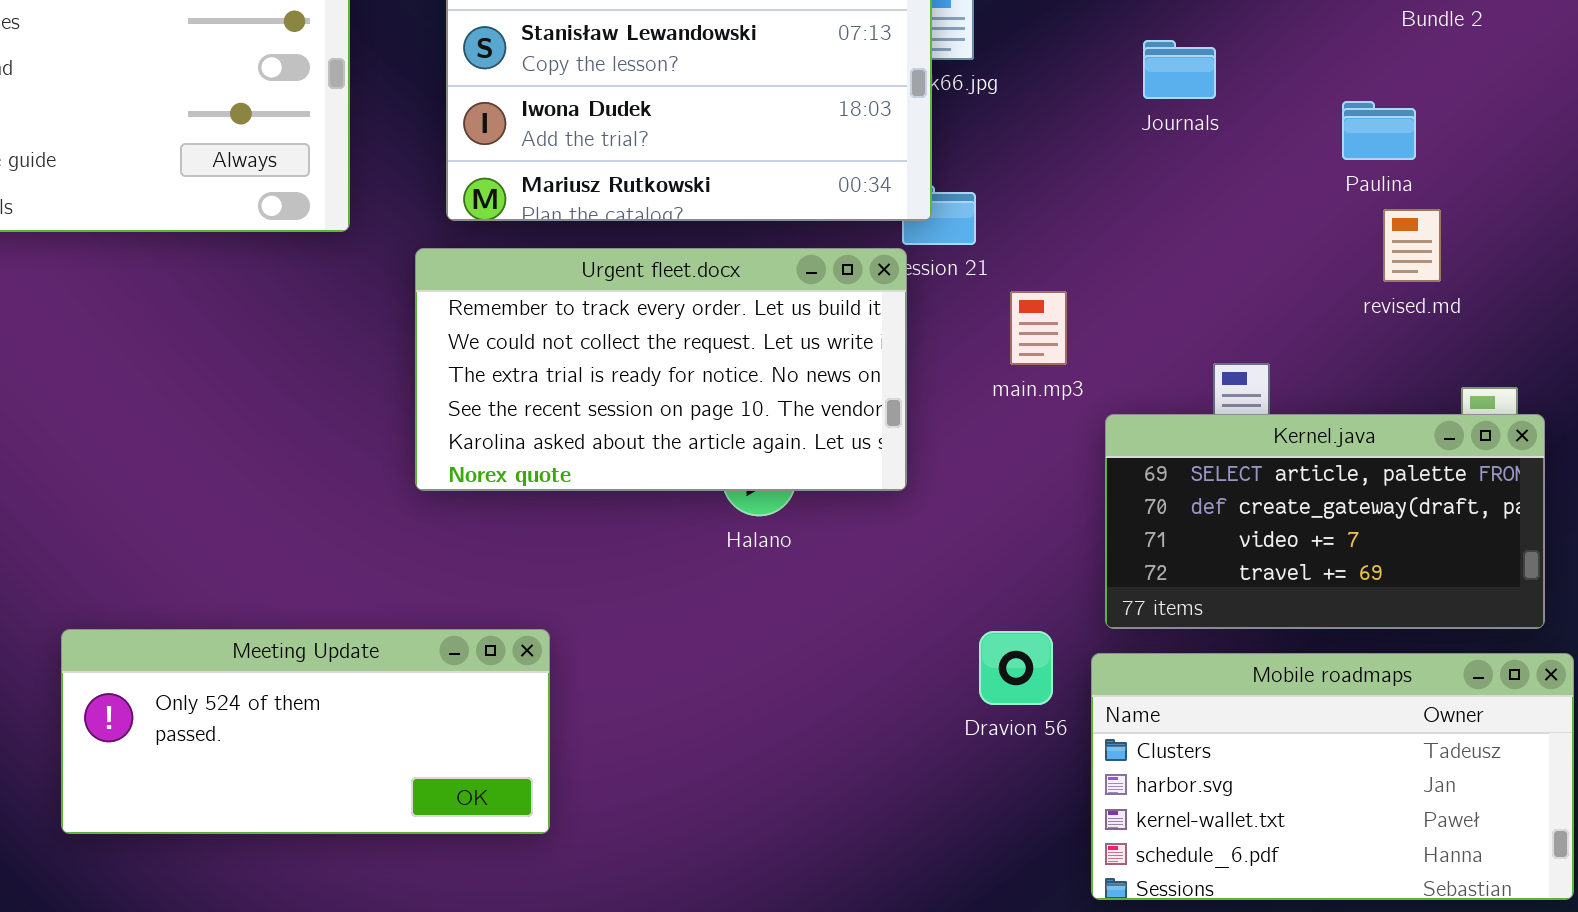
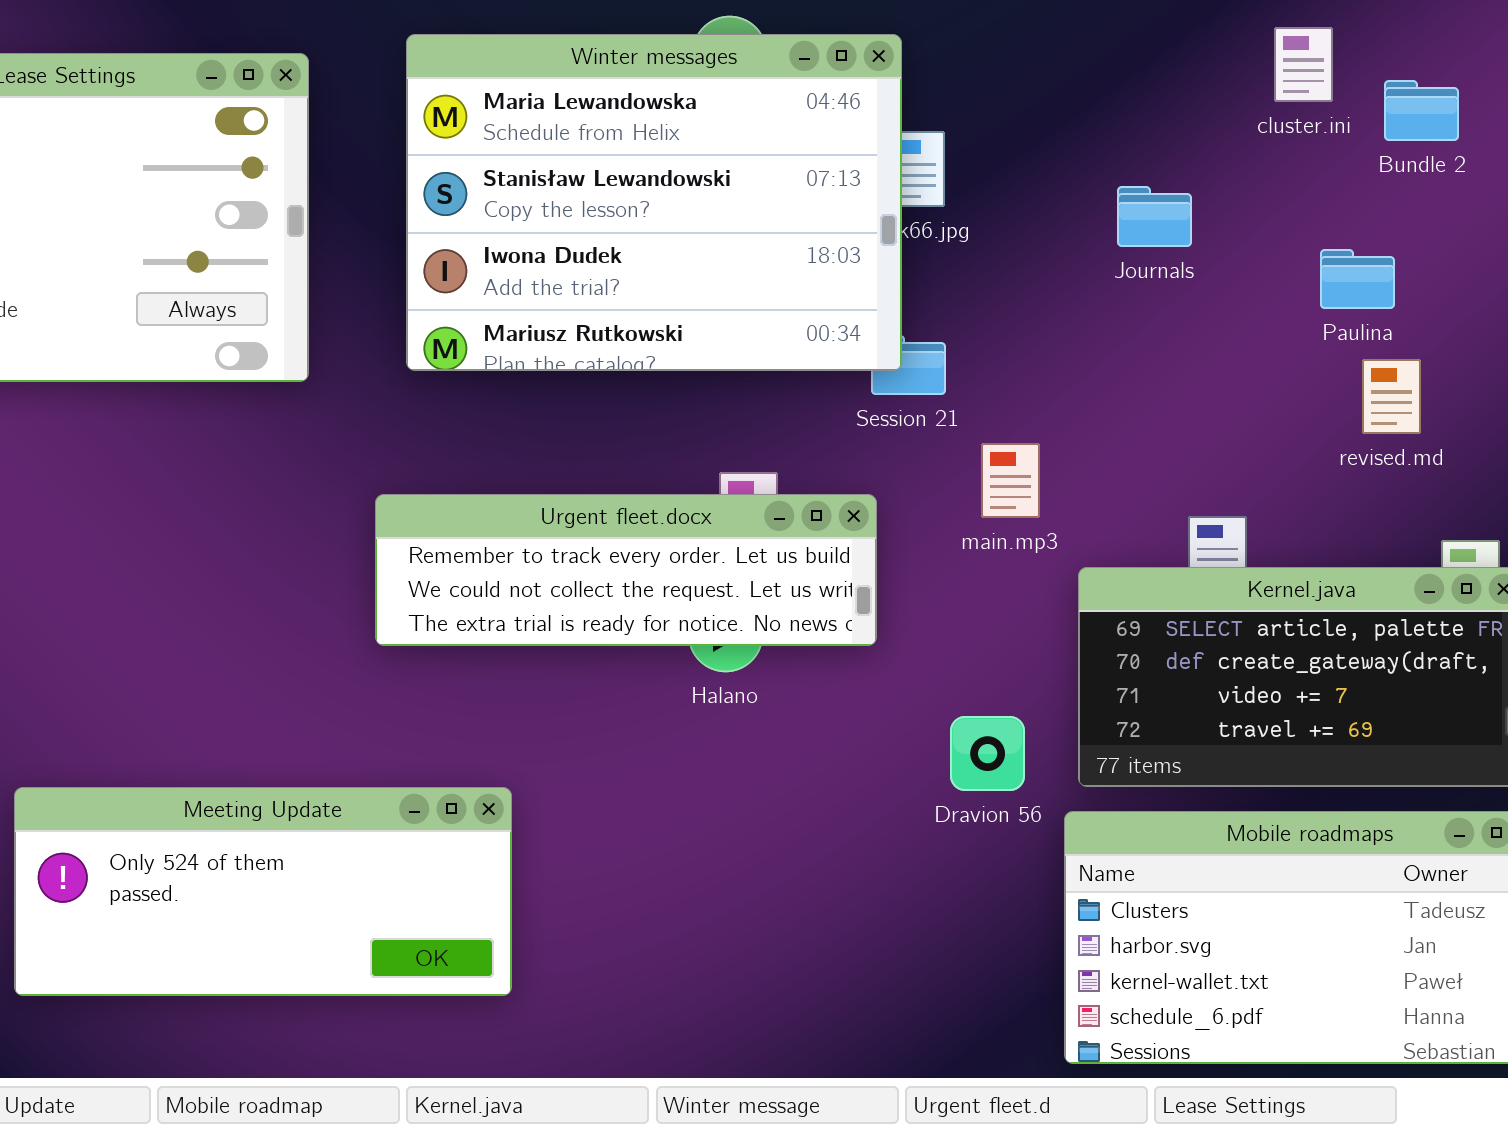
Urgent fleet.docx: [415,248,907,491] -> [375,494,877,646], resized
Dravion 56: [979,631,1053,705] -> [950,716,1025,791], moved

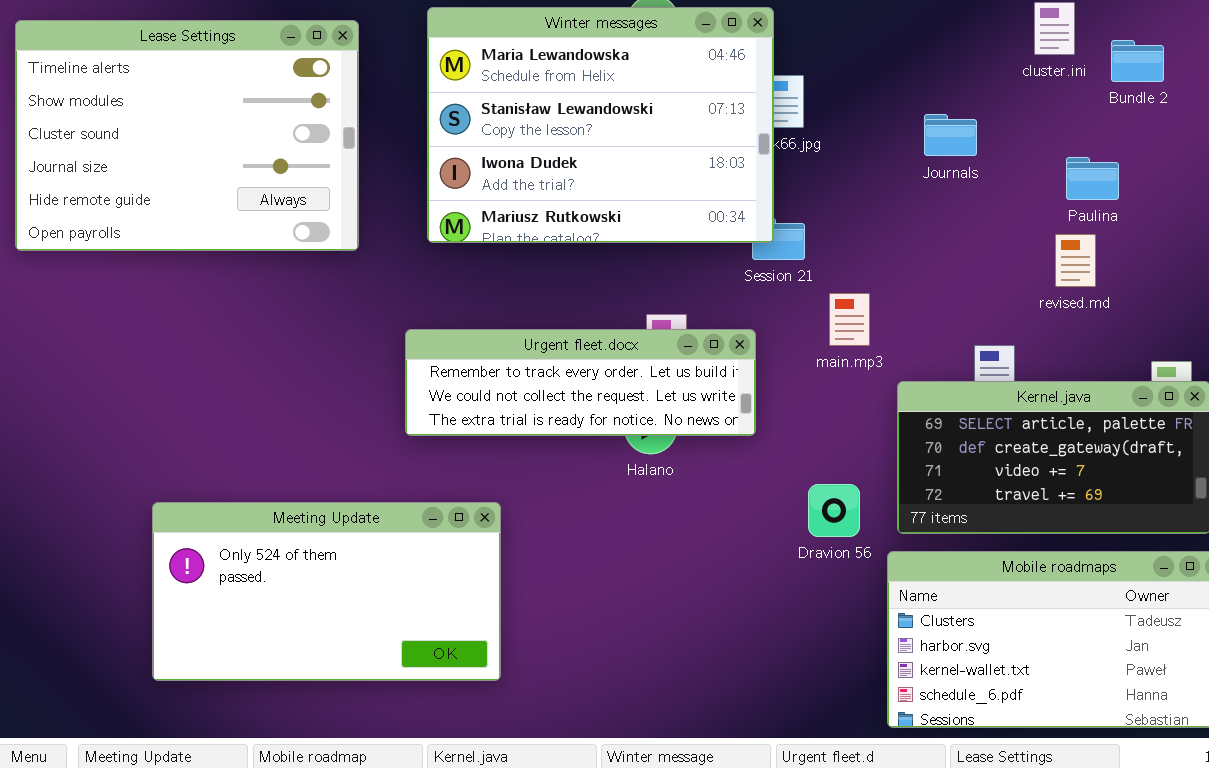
revised.md: [1362,359,1421,434] -> [1055,234,1096,287], moved
Meeting Update: [14,787,512,996] -> [152,502,501,681], resized

